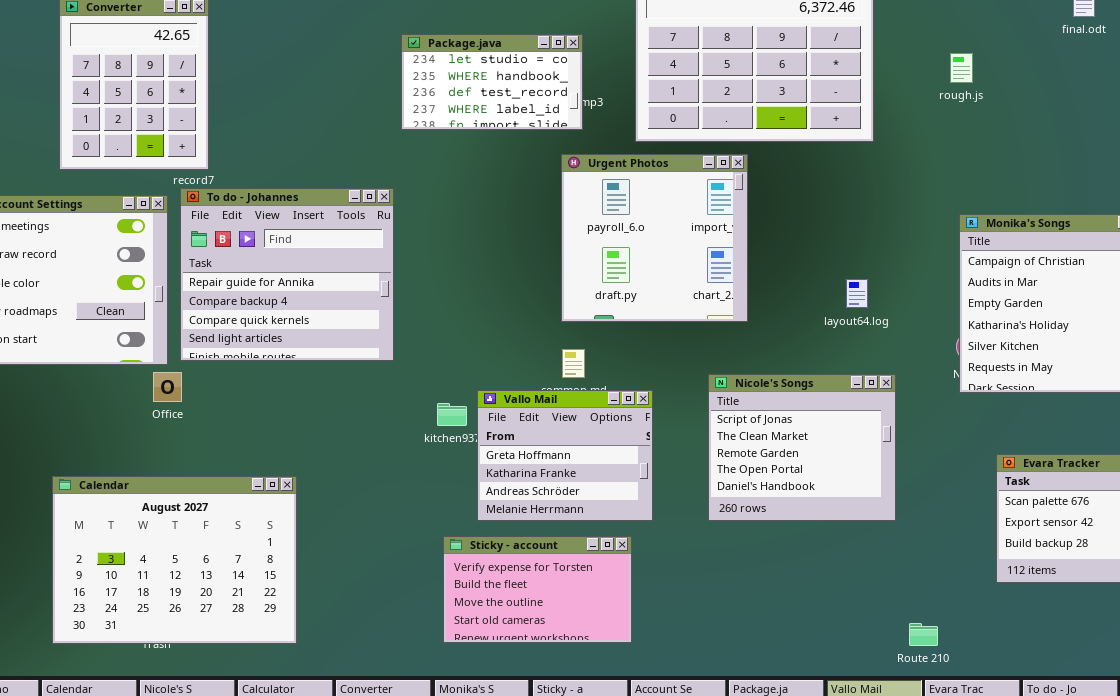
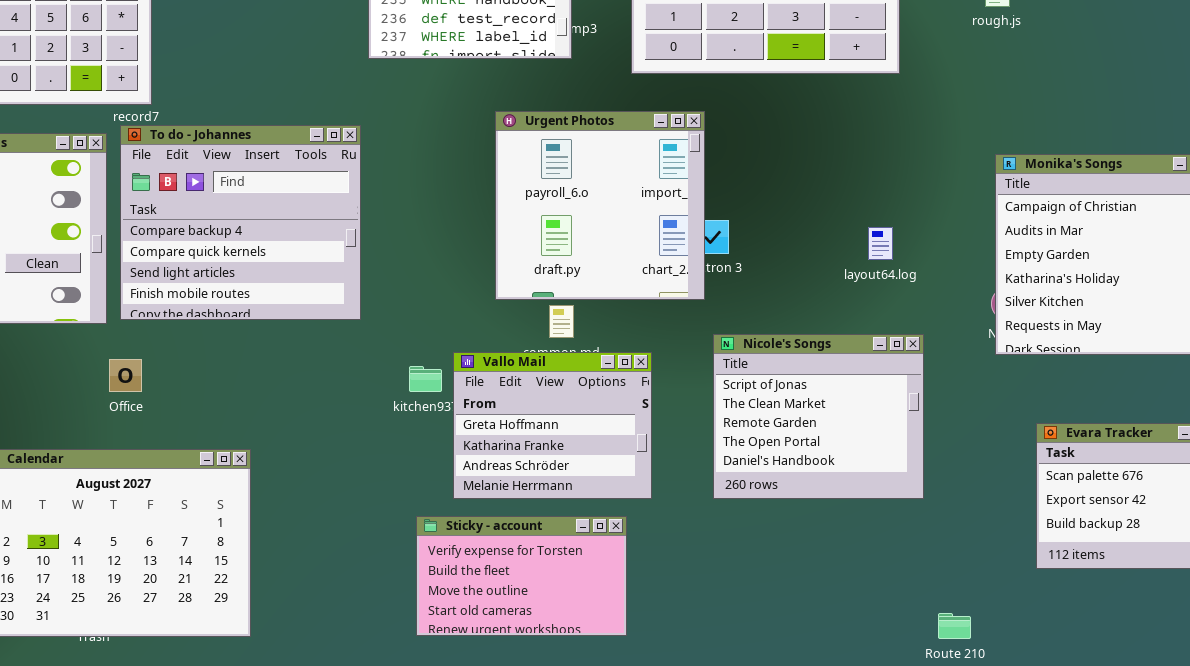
Urgent Photos: [561,154,748,322] -> [495,111,705,300], moved
To do - Johannes: [180,188,394,361] -> [120,125,361,320], scrolled down 1 row
Office: [153,372,182,402] -> [109,359,142,392], moved

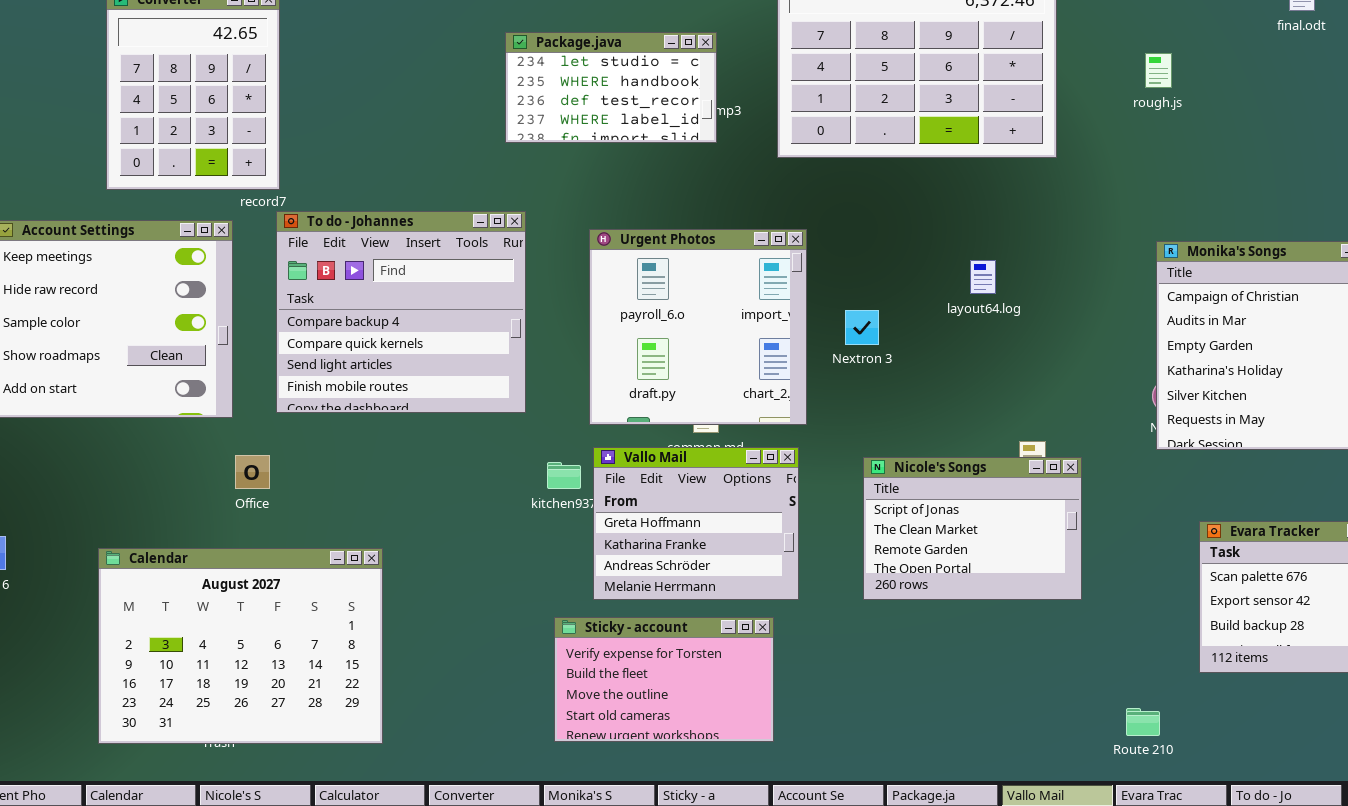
Urgent Photos: [495,111,705,300] -> [589,229,807,425], moved
To do - Johannes: [120,125,361,320] -> [276,211,526,413], moved
layout64.log: [868,227,893,260] -> [970,260,996,294], moved
Nicole's Songs: [713,334,924,499] -> [863,457,1082,600], resized
Route 210: [938,613,971,639] -> [1126,708,1160,736], moved

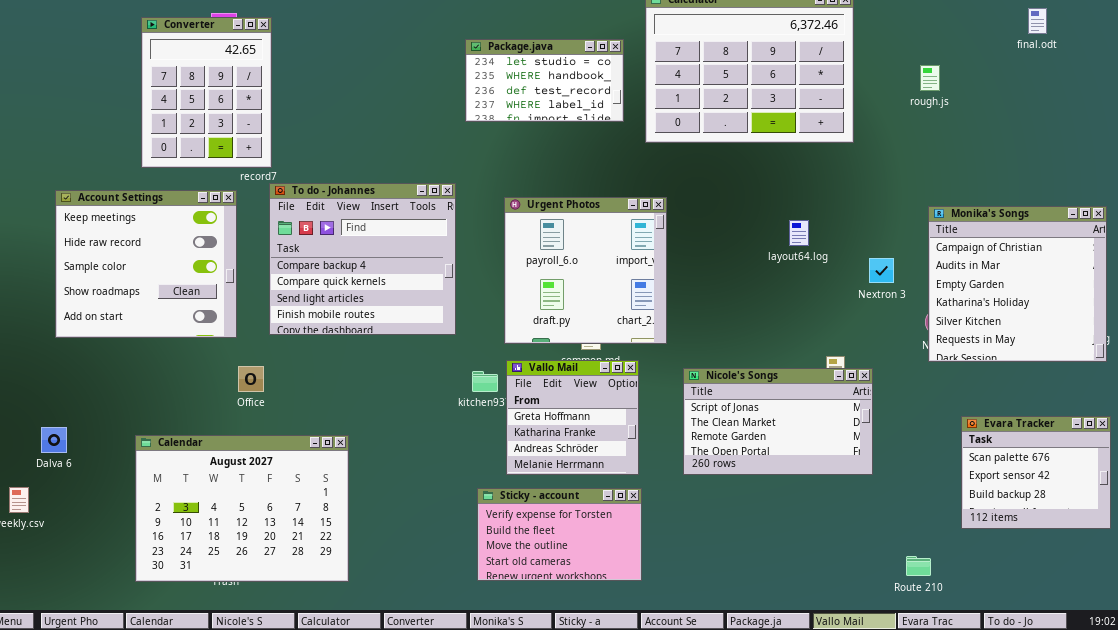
Package.java: [505,32,717,143] -> [465,39,624,122], moved
Nextron 3: [845,310,879,345] -> [869,258,894,283], moved
Vallo Mail: [593,447,799,600] -> [506,360,639,475], resized
Nicole's Songs: [863,457,1082,600] -> [683,368,873,475], resized

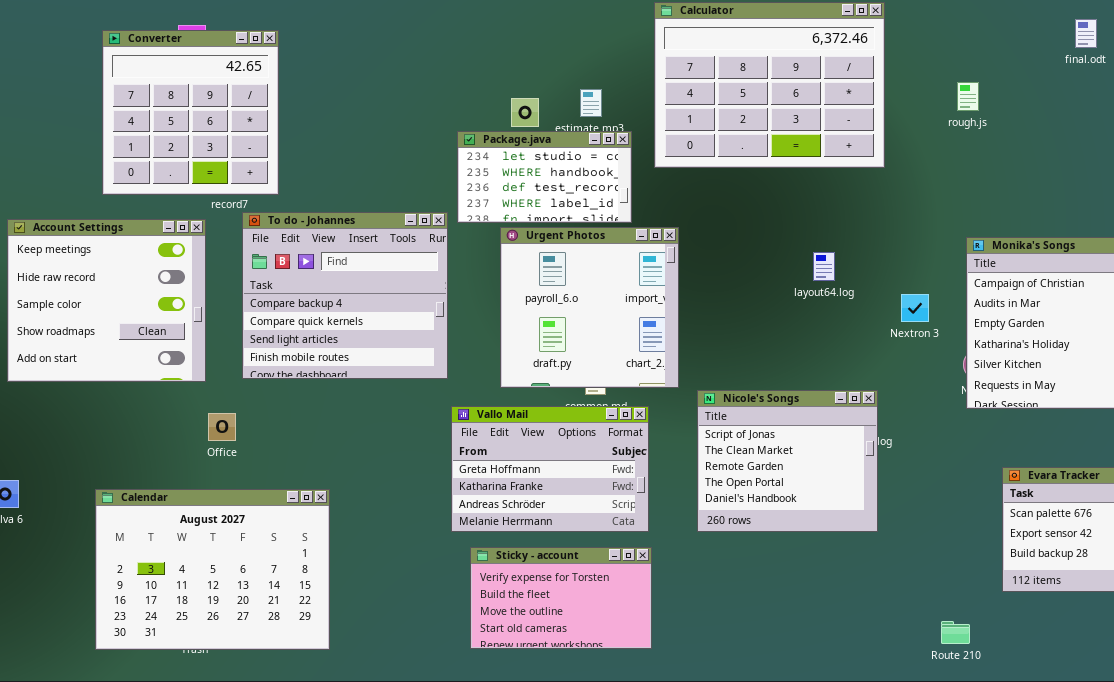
Converter: [141,17,272,168] -> [102,30,279,195], resized
Package.java: [465,39,624,122] -> [457,131,632,223], moved
Vallo Mail: [506,360,639,475] -> [451,406,649,532], resized
Nicole's Songs: [683,368,873,475] -> [697,390,878,532], resized

